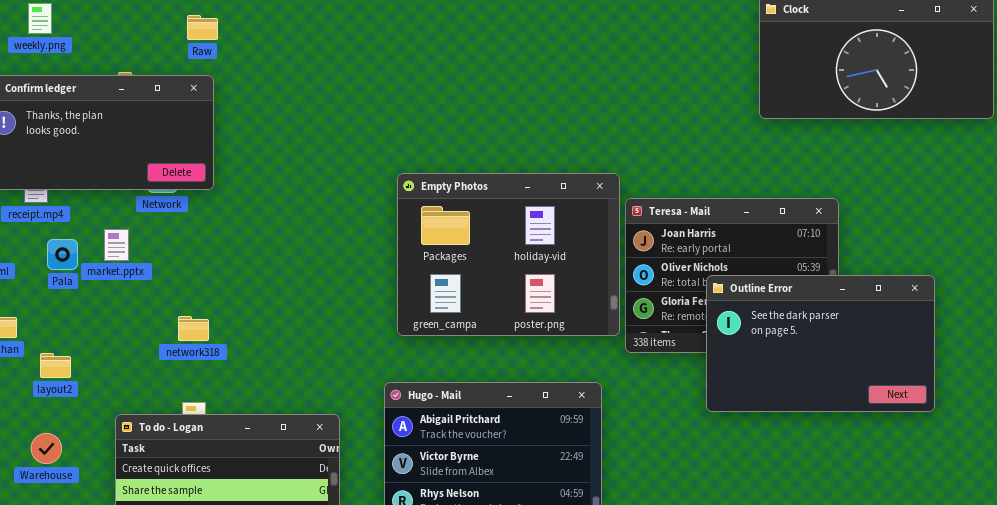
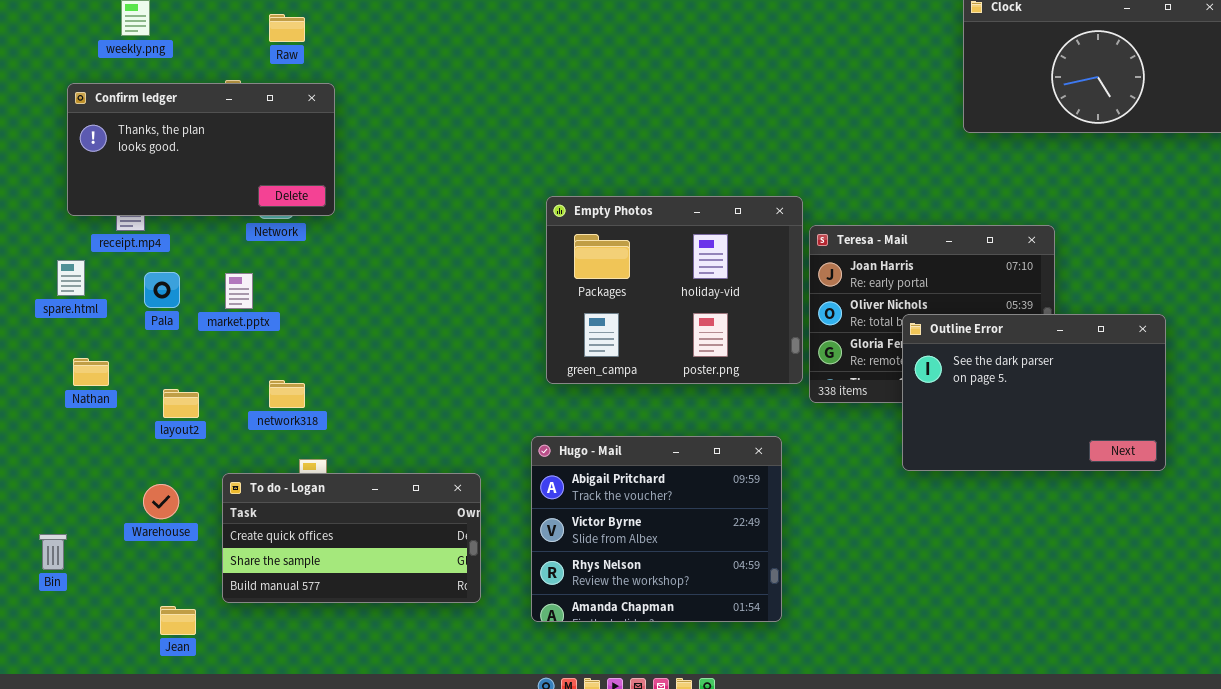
Raw: [187,15,218,40] -> [269,14,305,42], moved
market.pptx: [104,229,129,261] -> [225,273,253,309], moved
network318: [178,316,209,341] -> [269,380,305,408], moved
layout2: [40,353,71,378] -> [163,389,199,418], moved
Warehouse: [31,433,62,464] -> [143,484,179,519], moved

